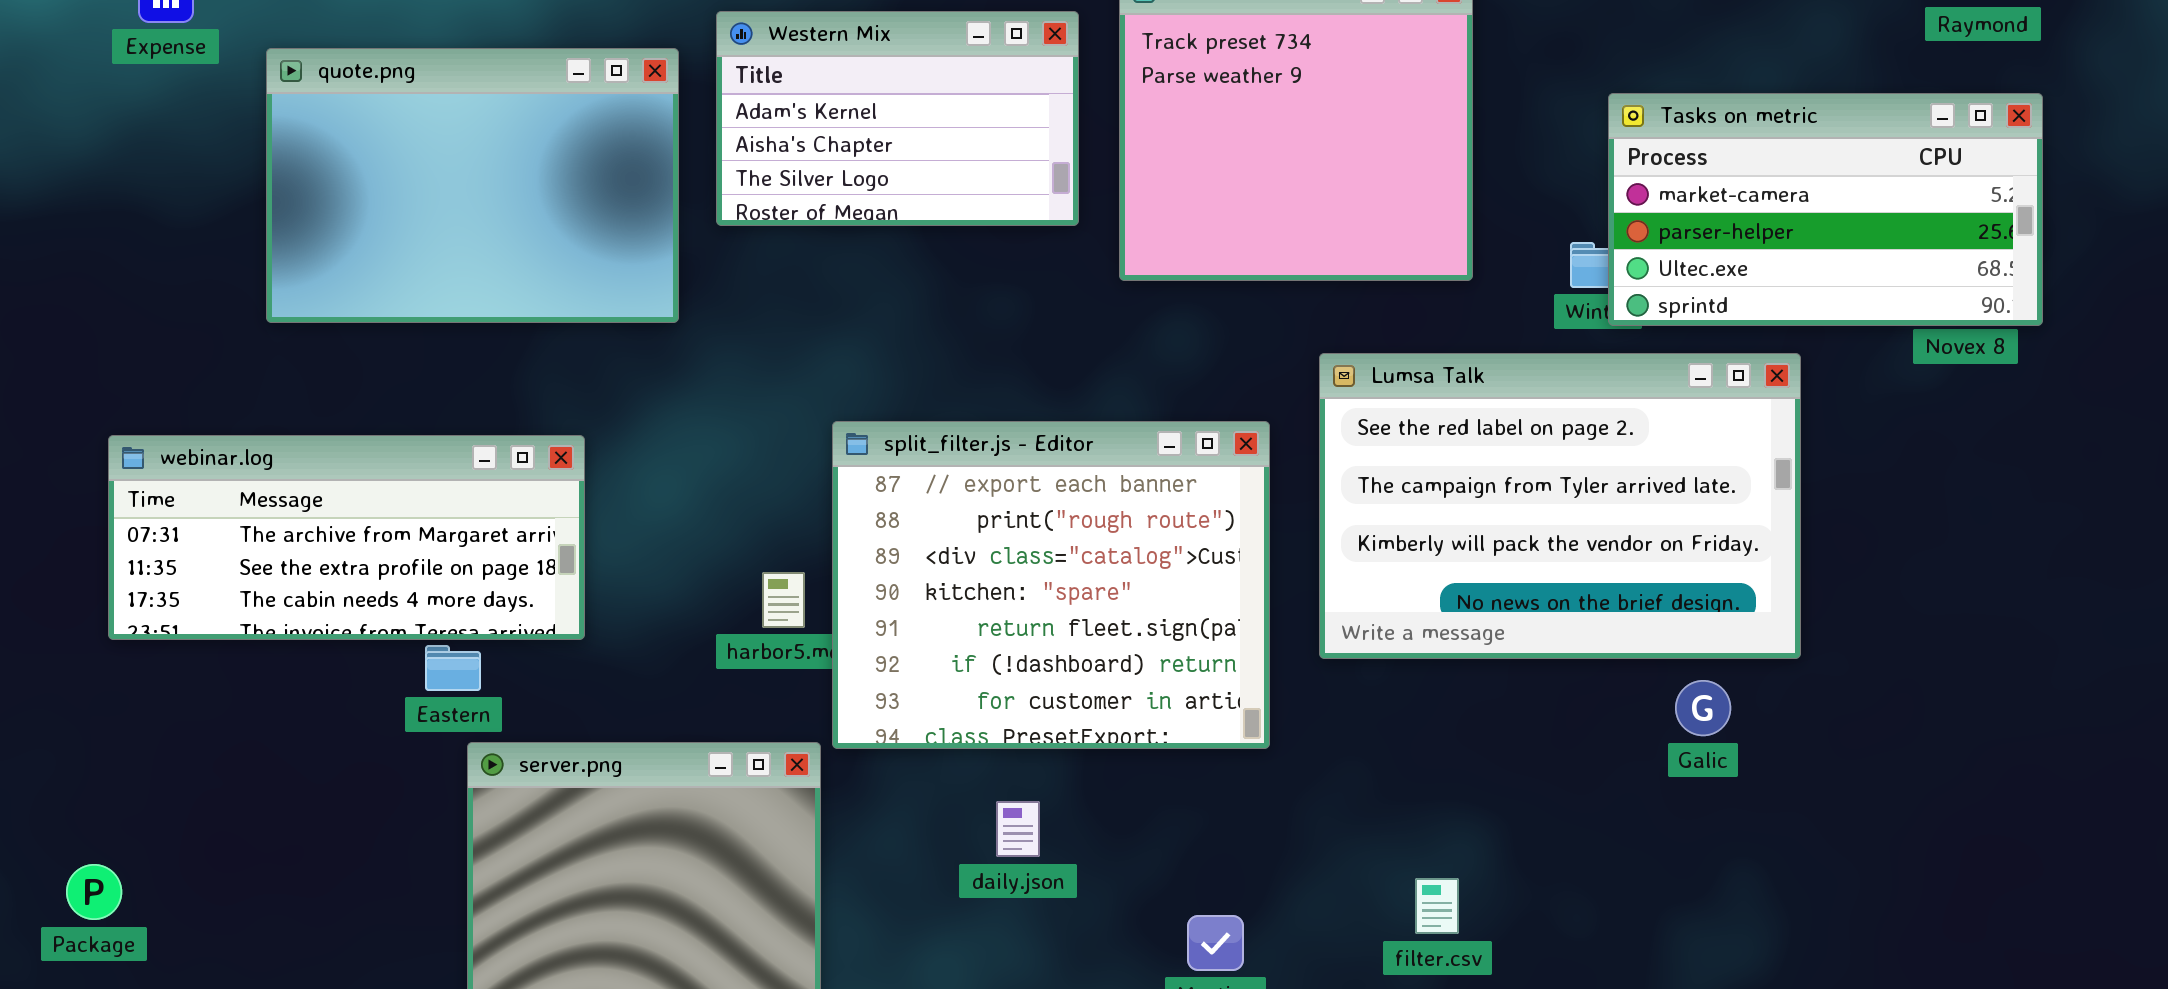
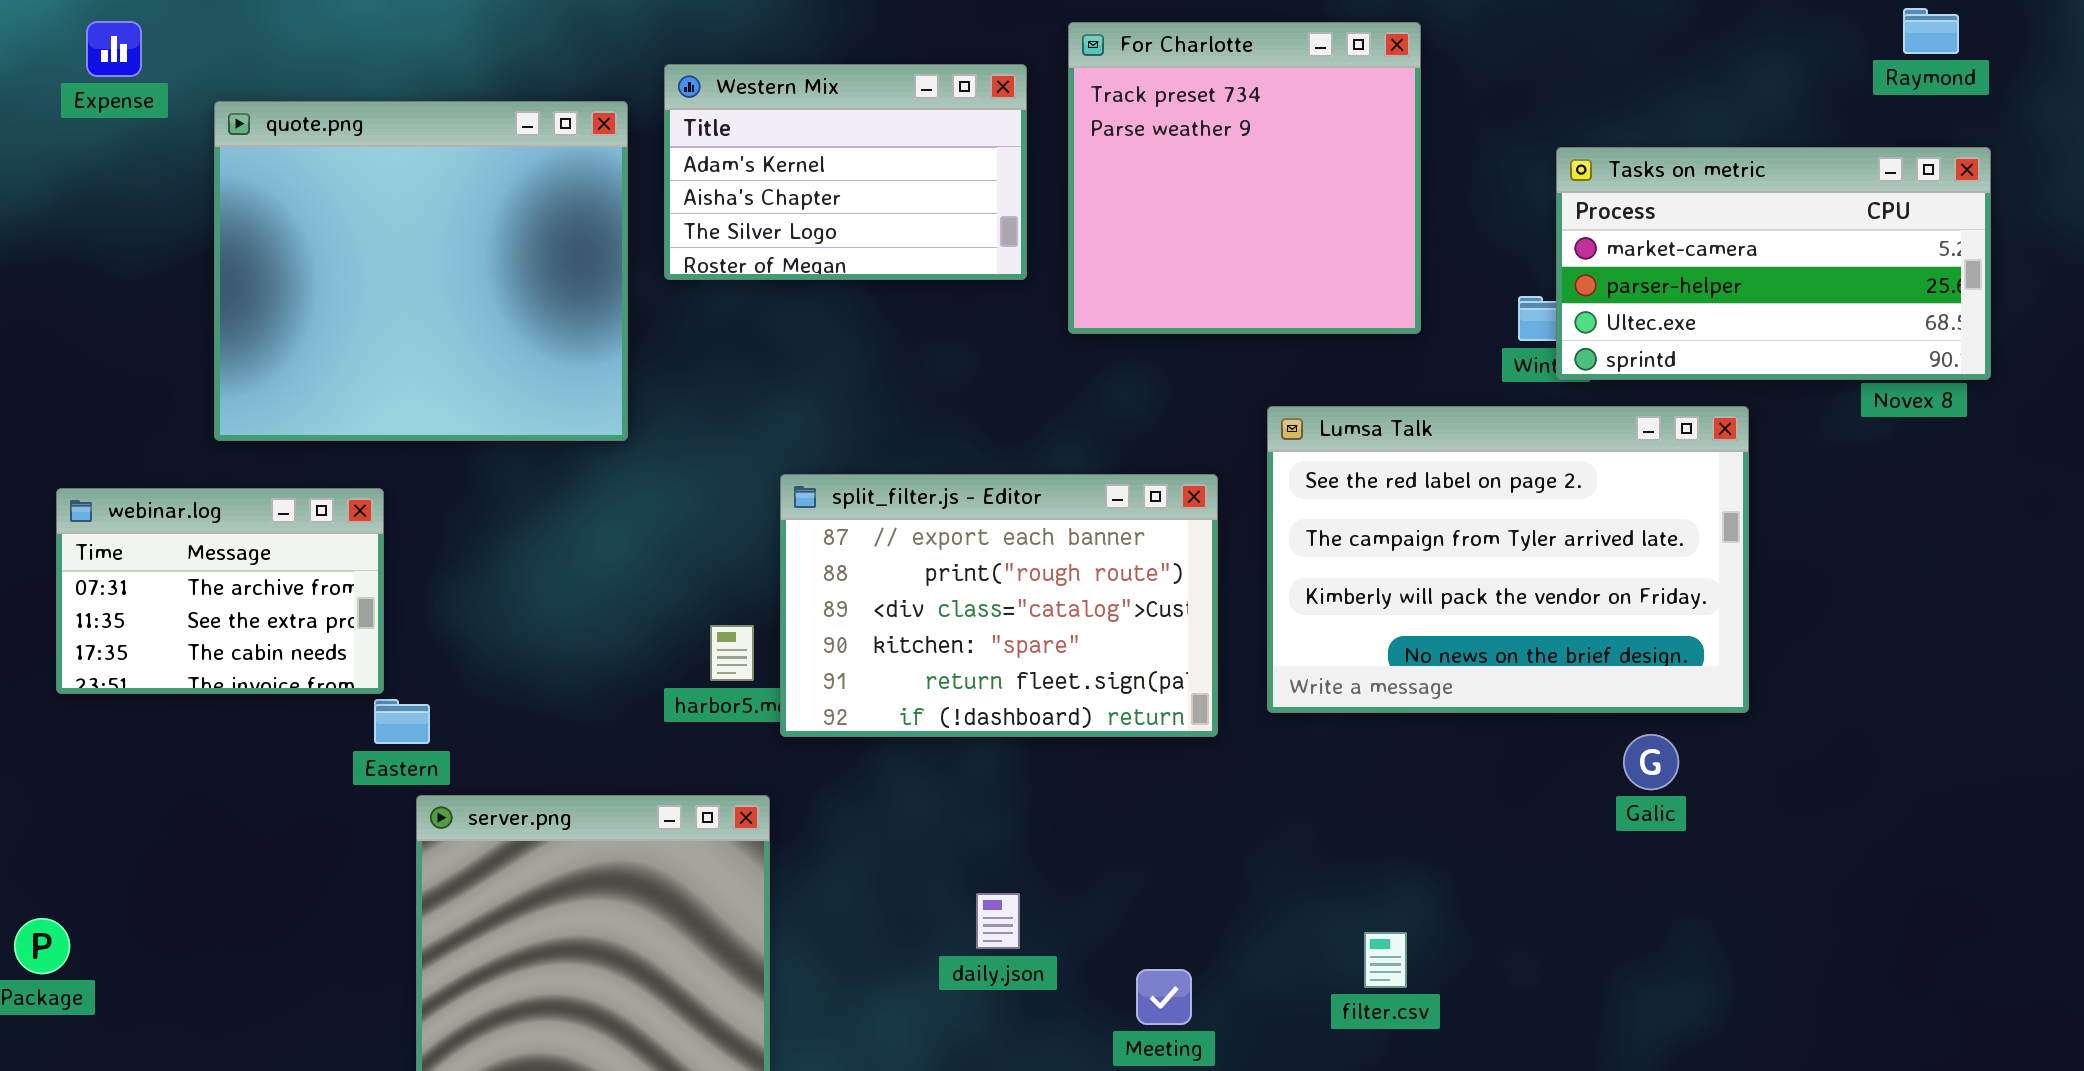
quote.png: [266,48,679,323] -> [214,101,628,441], resized
split_filter.js - Editor: [832,421,1270,749] -> [780,474,1218,737], resized
webinar.log: [108,435,585,640] -> [56,488,384,694], resized
daily.json: [996,801,1040,857] -> [976,893,1020,949], moved

